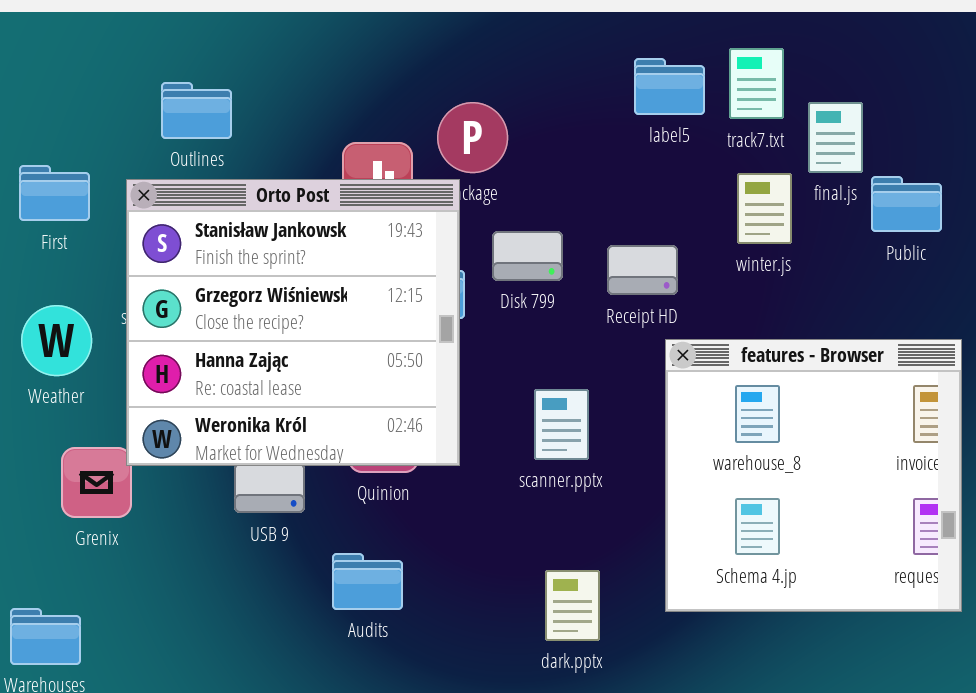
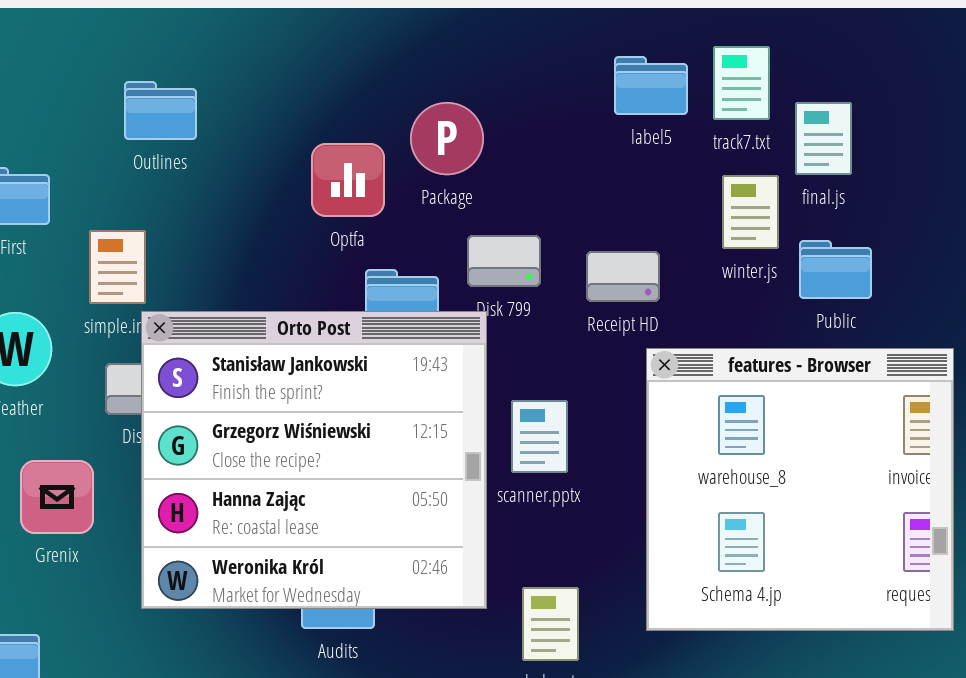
Public: [871,176,942,232] -> [799,240,872,299], moved
Orto Post: [126,179,460,466] -> [141,311,487,609], moved

